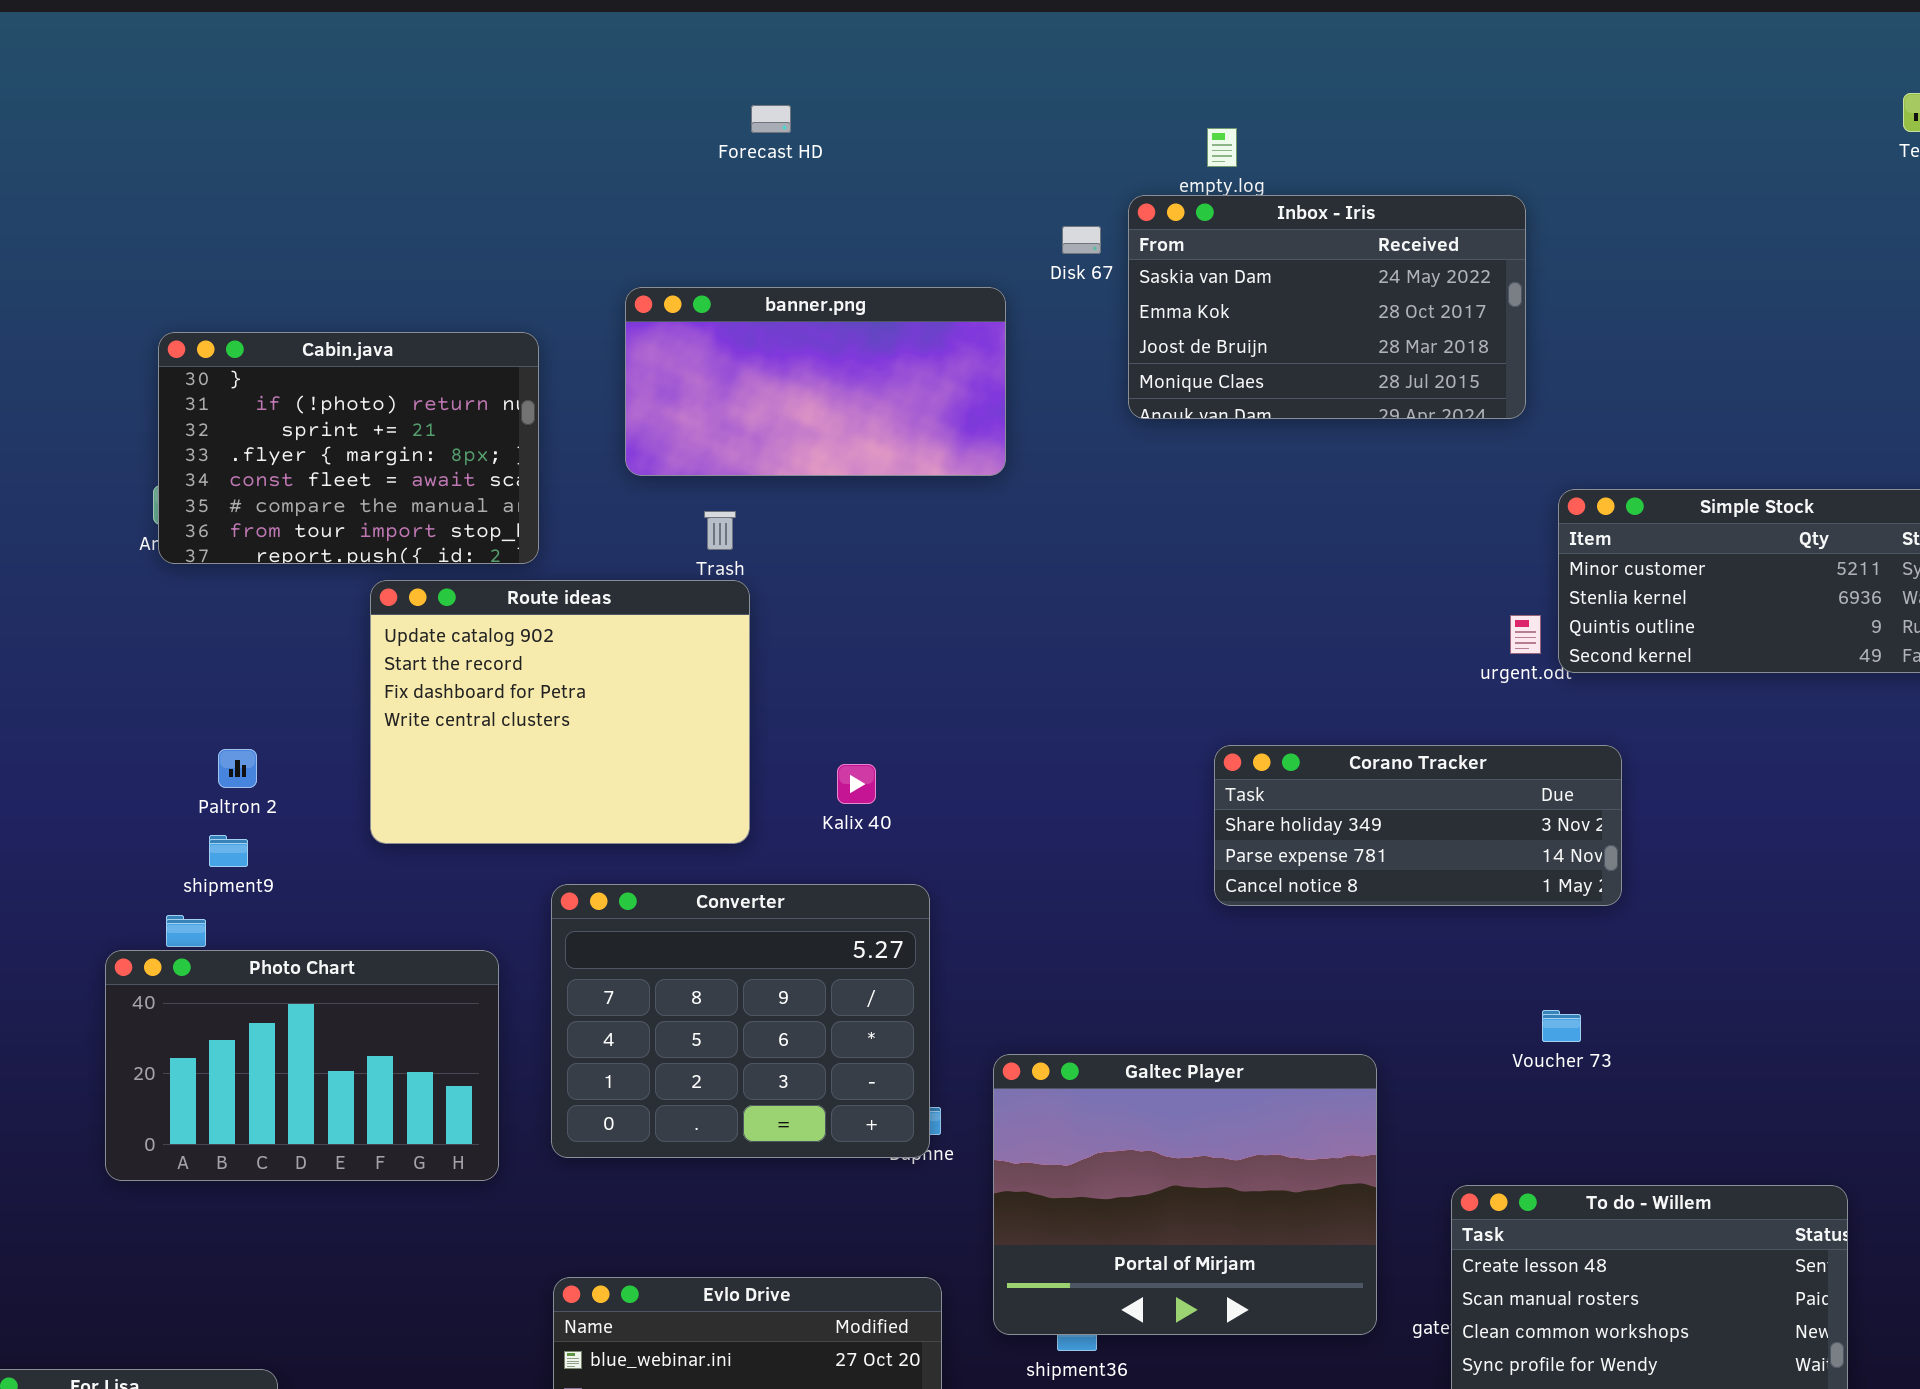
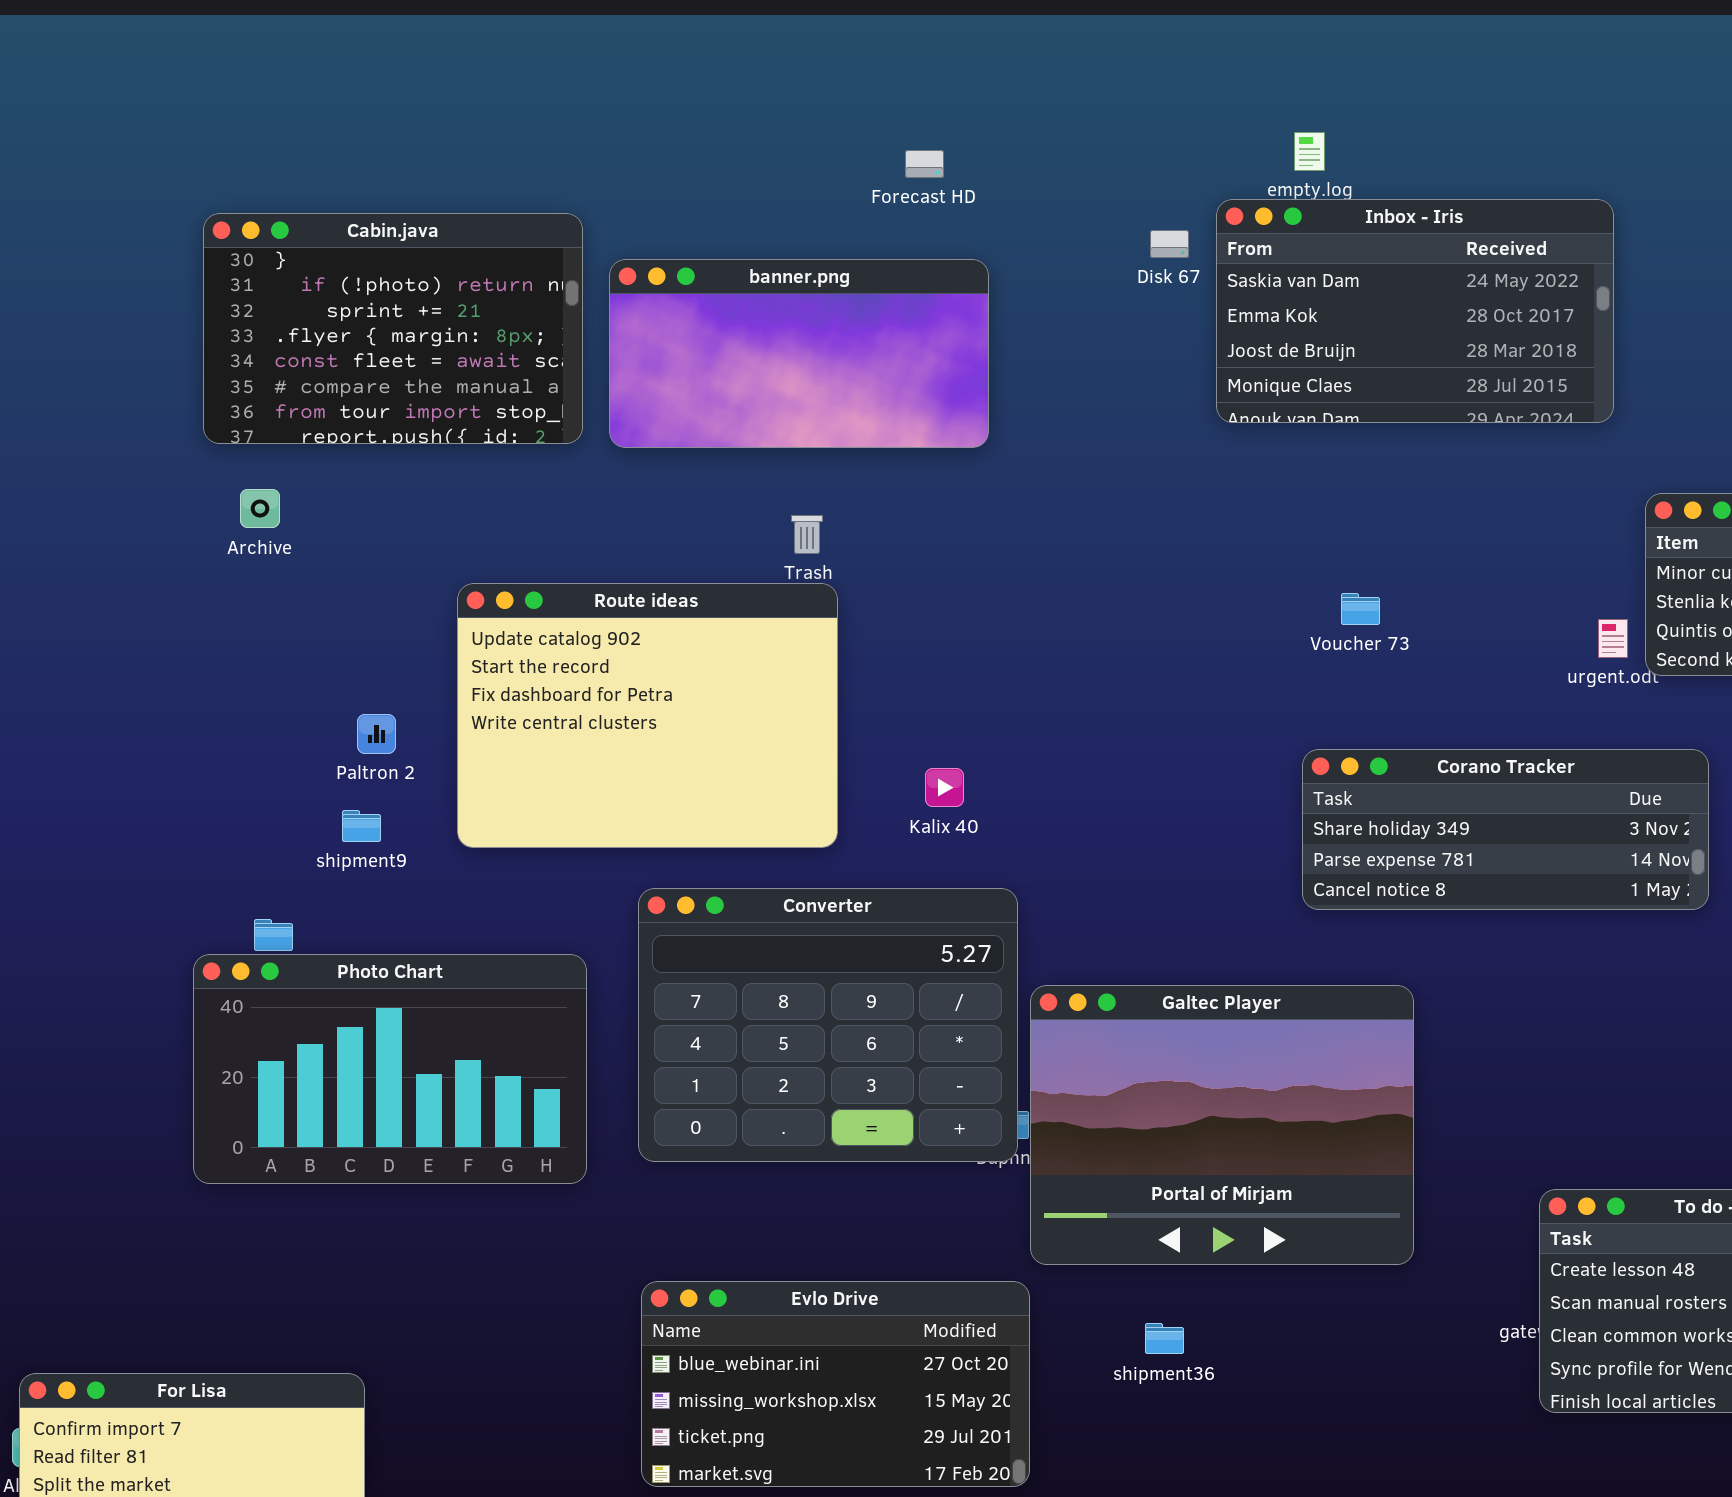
Forecast HD: [751,105,791,133] -> [905,150,944,178], moved
banner.png: [625,287,1006,476] -> [609,259,989,448], moved
Cabin.java: [158,332,539,564] -> [203,213,583,444], moved
Paltron 2: [218,749,257,788] -> [357,714,396,754], moved
shipment9: [209,835,248,867] -> [342,810,381,842], moved
Voucher 73: [1542,1010,1581,1042] -> [1341,593,1380,625], moved
Galtec Player: [993,1054,1377,1335] -> [1030,985,1414,1265], moved

